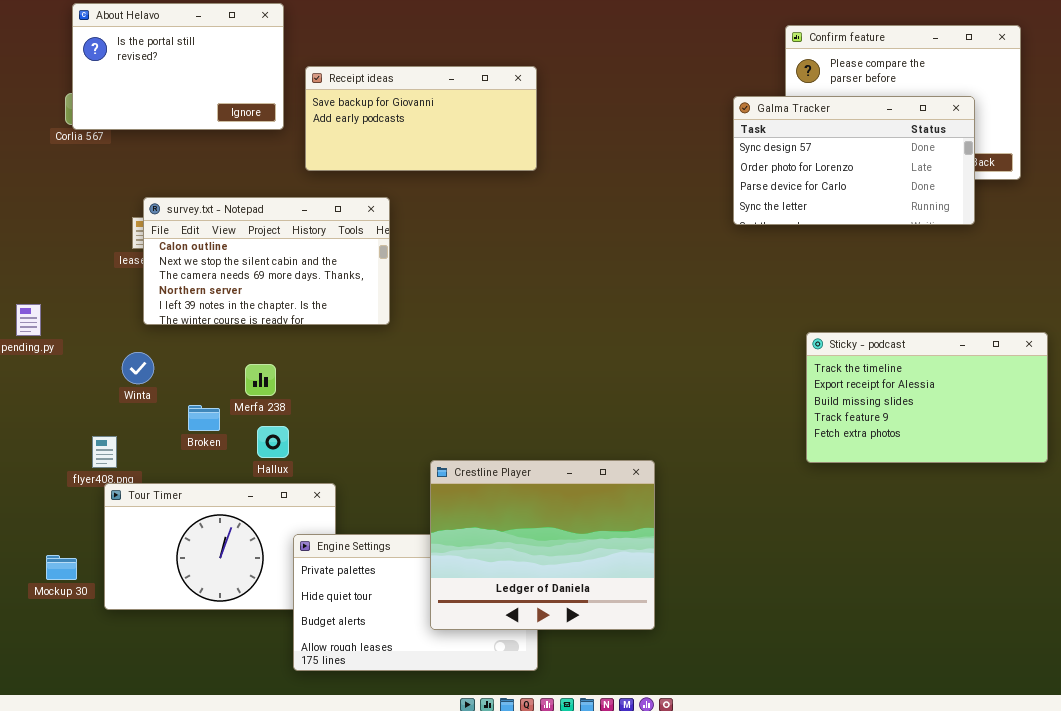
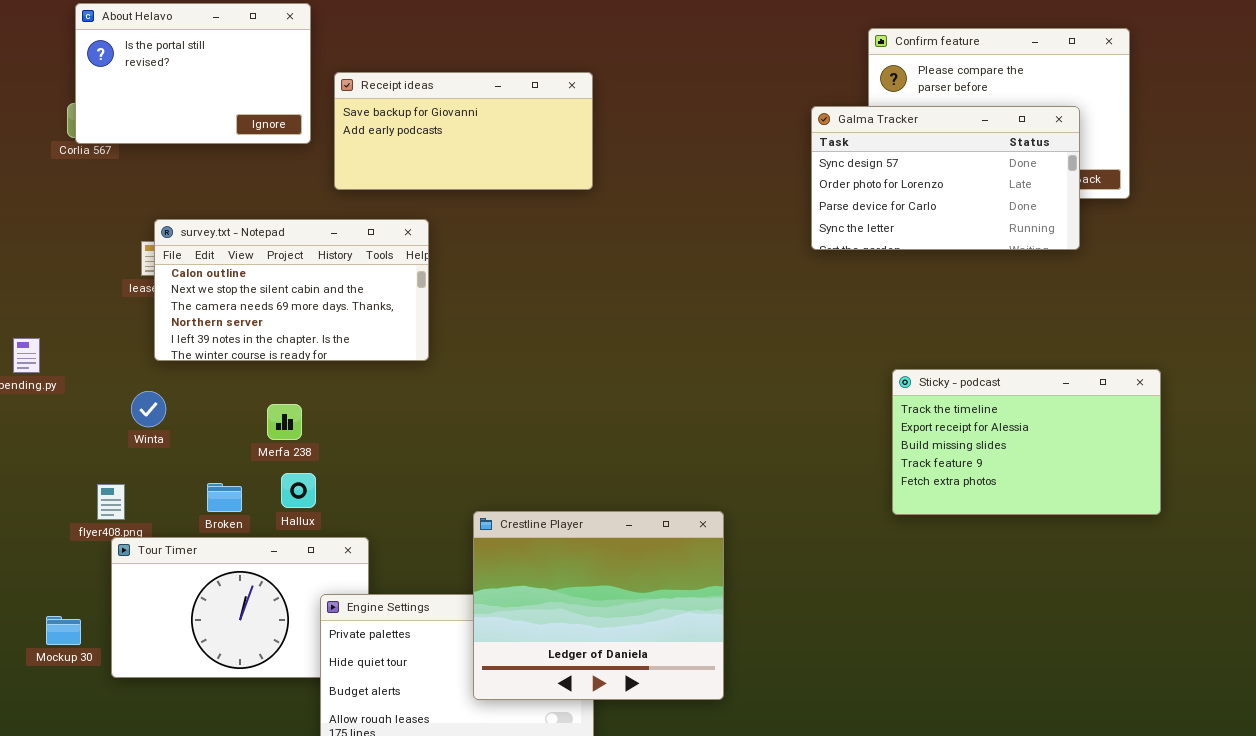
Broken: [188,405,220,431] -> [207,483,242,512], moved

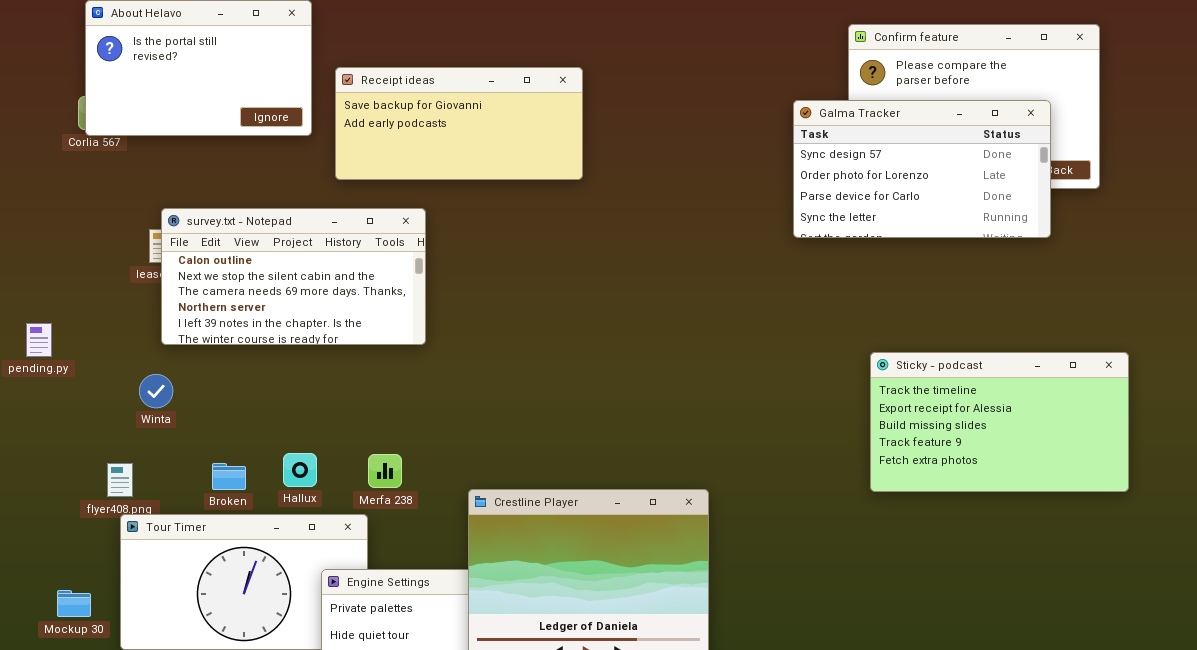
Merfa 238: [267,404,302,440] -> [368,454,402,488], moved

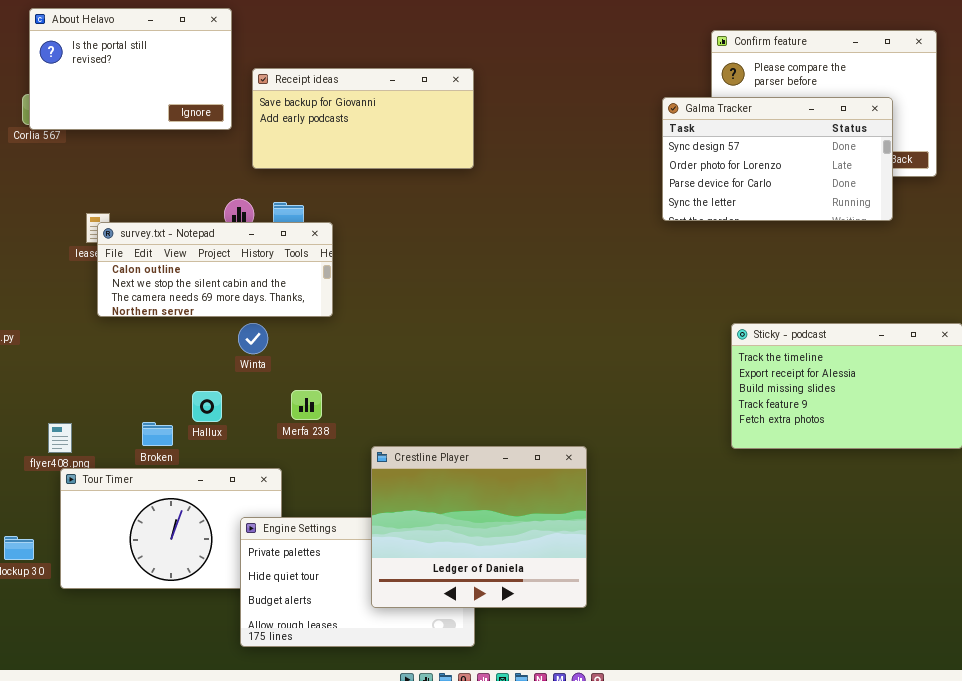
survey.txt - Notepad: [161,208,426,345] -> [97,222,333,317], resized
Winta: [139,374,173,408] -> [238,323,268,354], moved
Hallux: [283,453,317,487] -> [192,391,222,422], moved
Merfa 238: [368,454,402,488] -> [291,390,322,420], moved

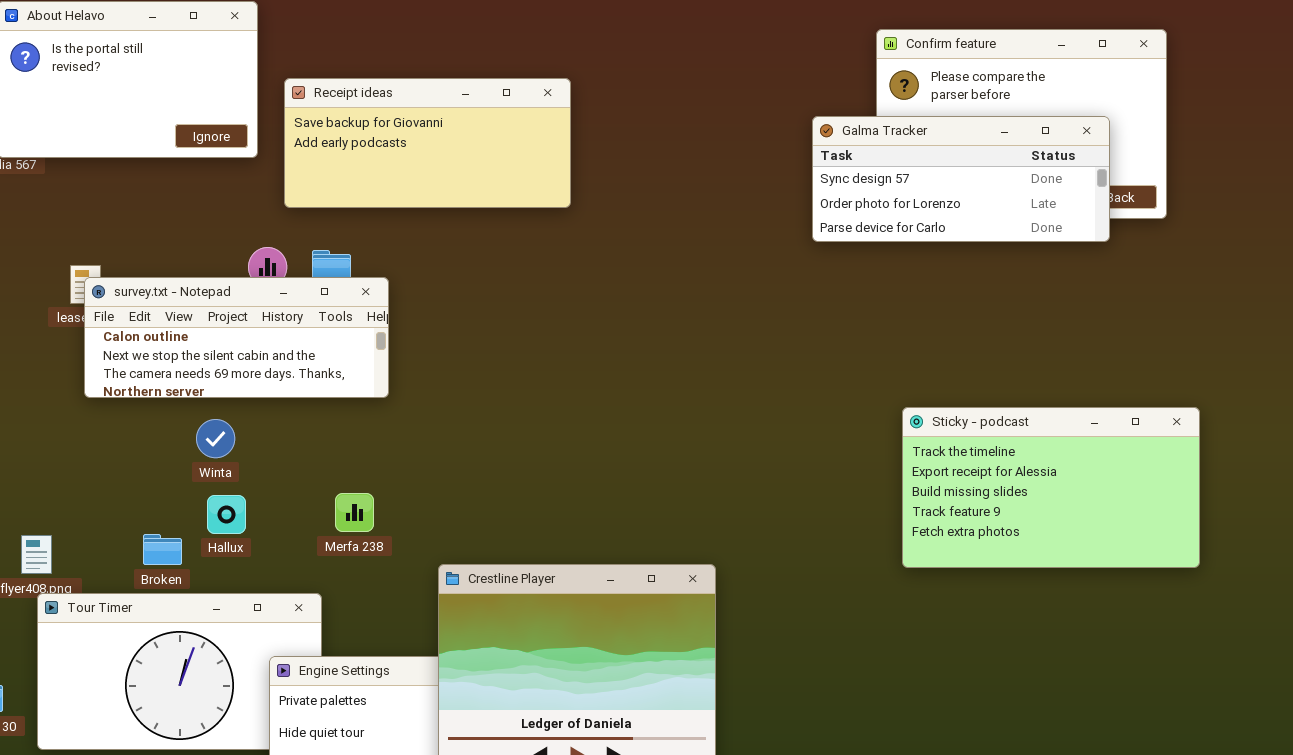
Galma Tracker: [662,97,893,221] -> [812,116,1110,242], resized
Winta: [238,323,268,354] -> [196,419,235,458], moved

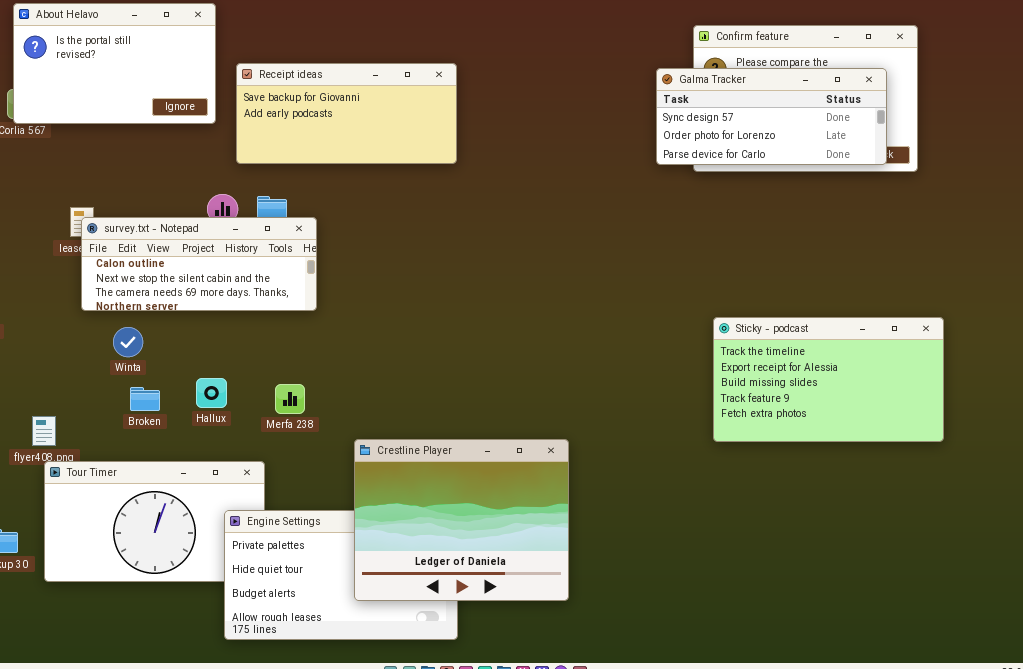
Galma Tracker: [812,116,1110,242] -> [656,68,887,165], moved
Winta: [196,419,235,458] -> [113,327,143,357], moved
Hallux: [207,495,246,534] -> [196,378,227,408], moved
Broken: [143,534,182,565] -> [130,387,160,411], moved

